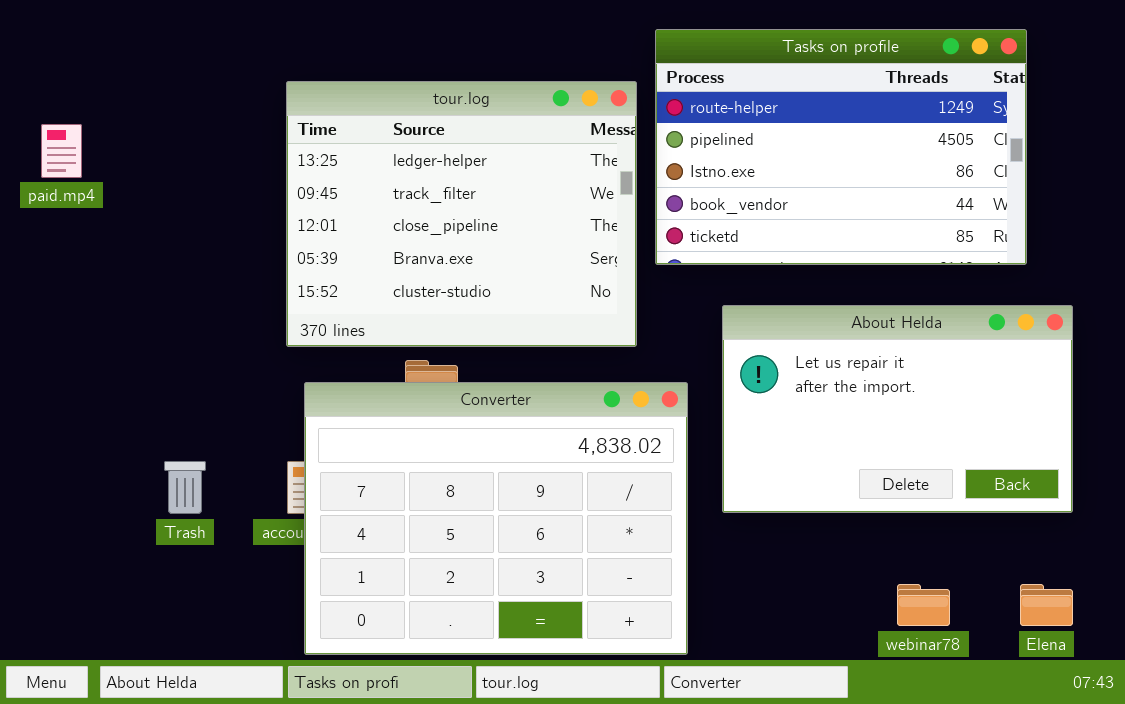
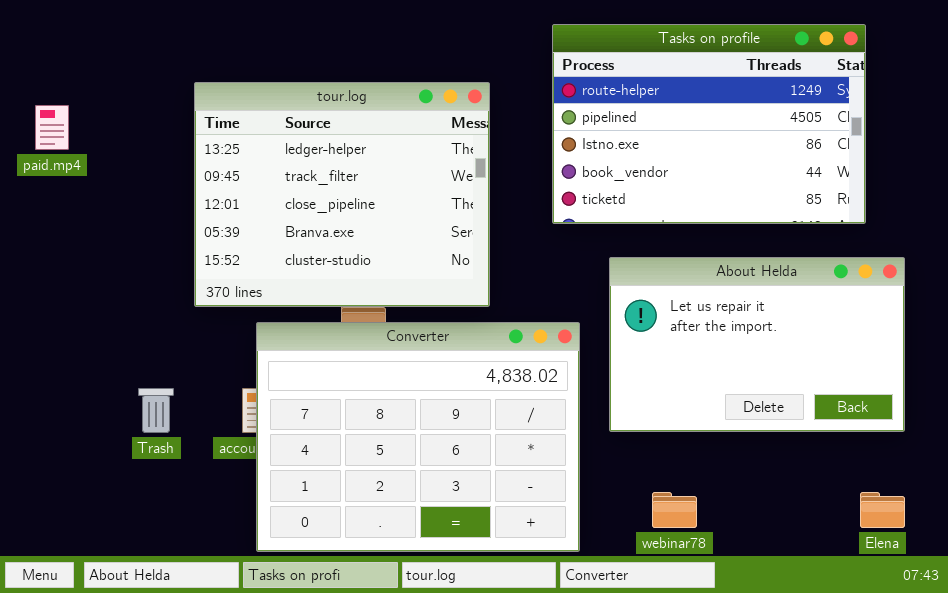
tour.log: [286,81,637,347] -> [194,82,490,307], moved
webinar78: [897,584,950,626] -> [652,492,697,528], moved

